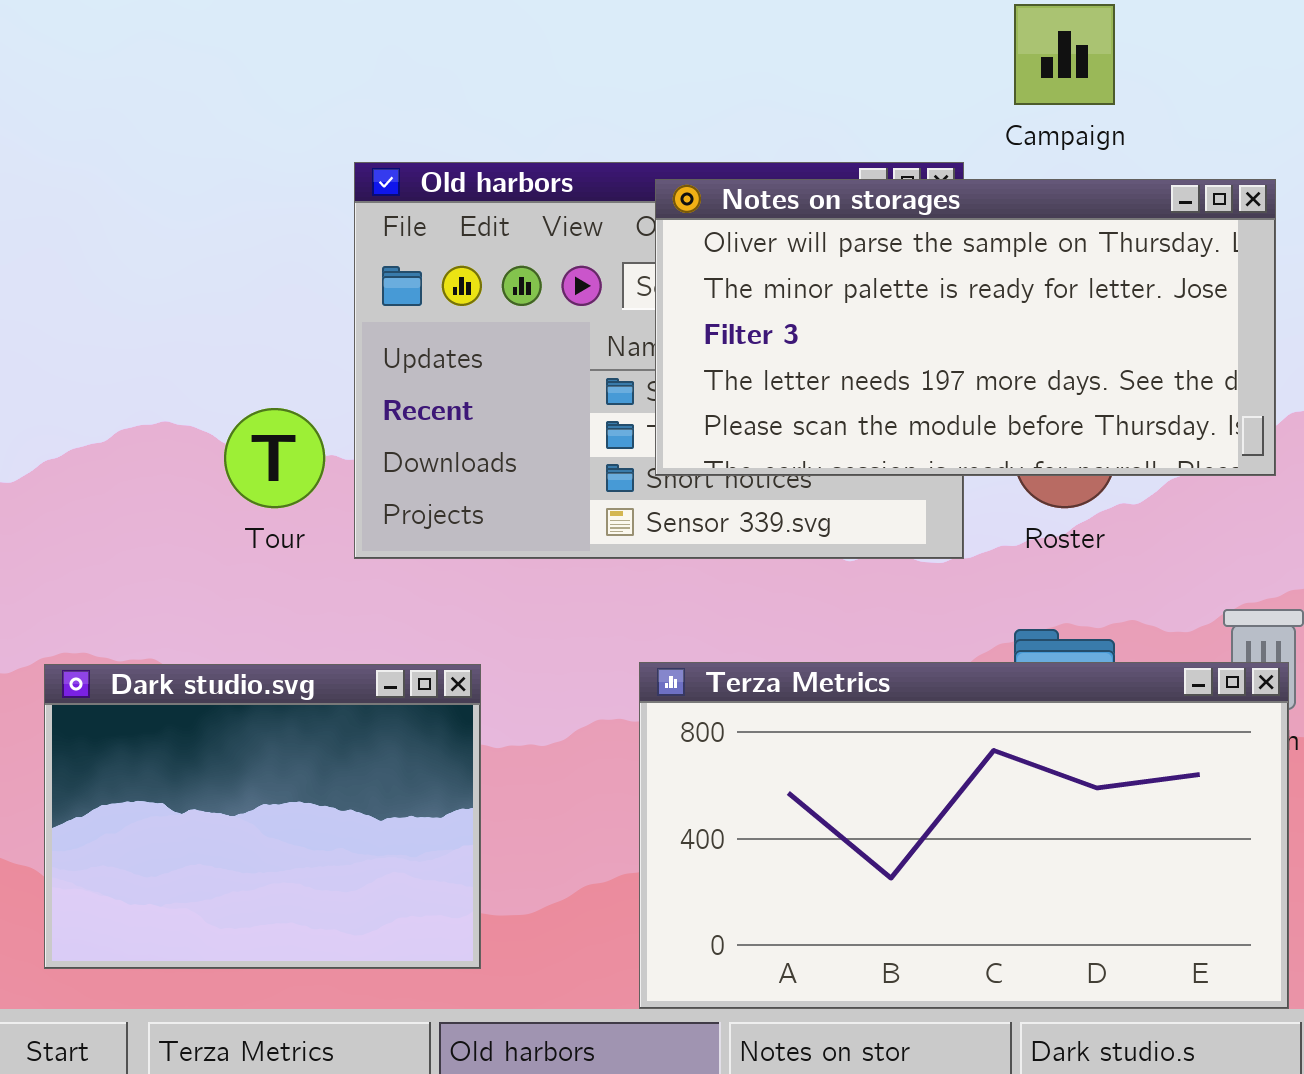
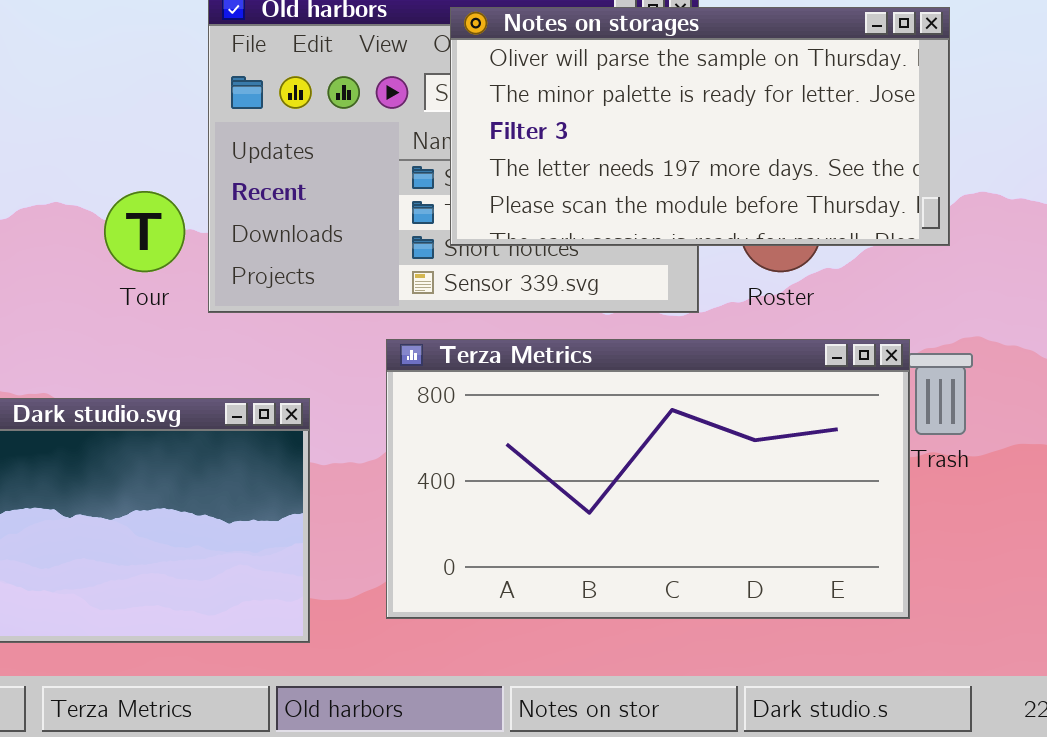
Terza Metrics: [639,662,1289,1009] -> [386,339,910,619], moved

